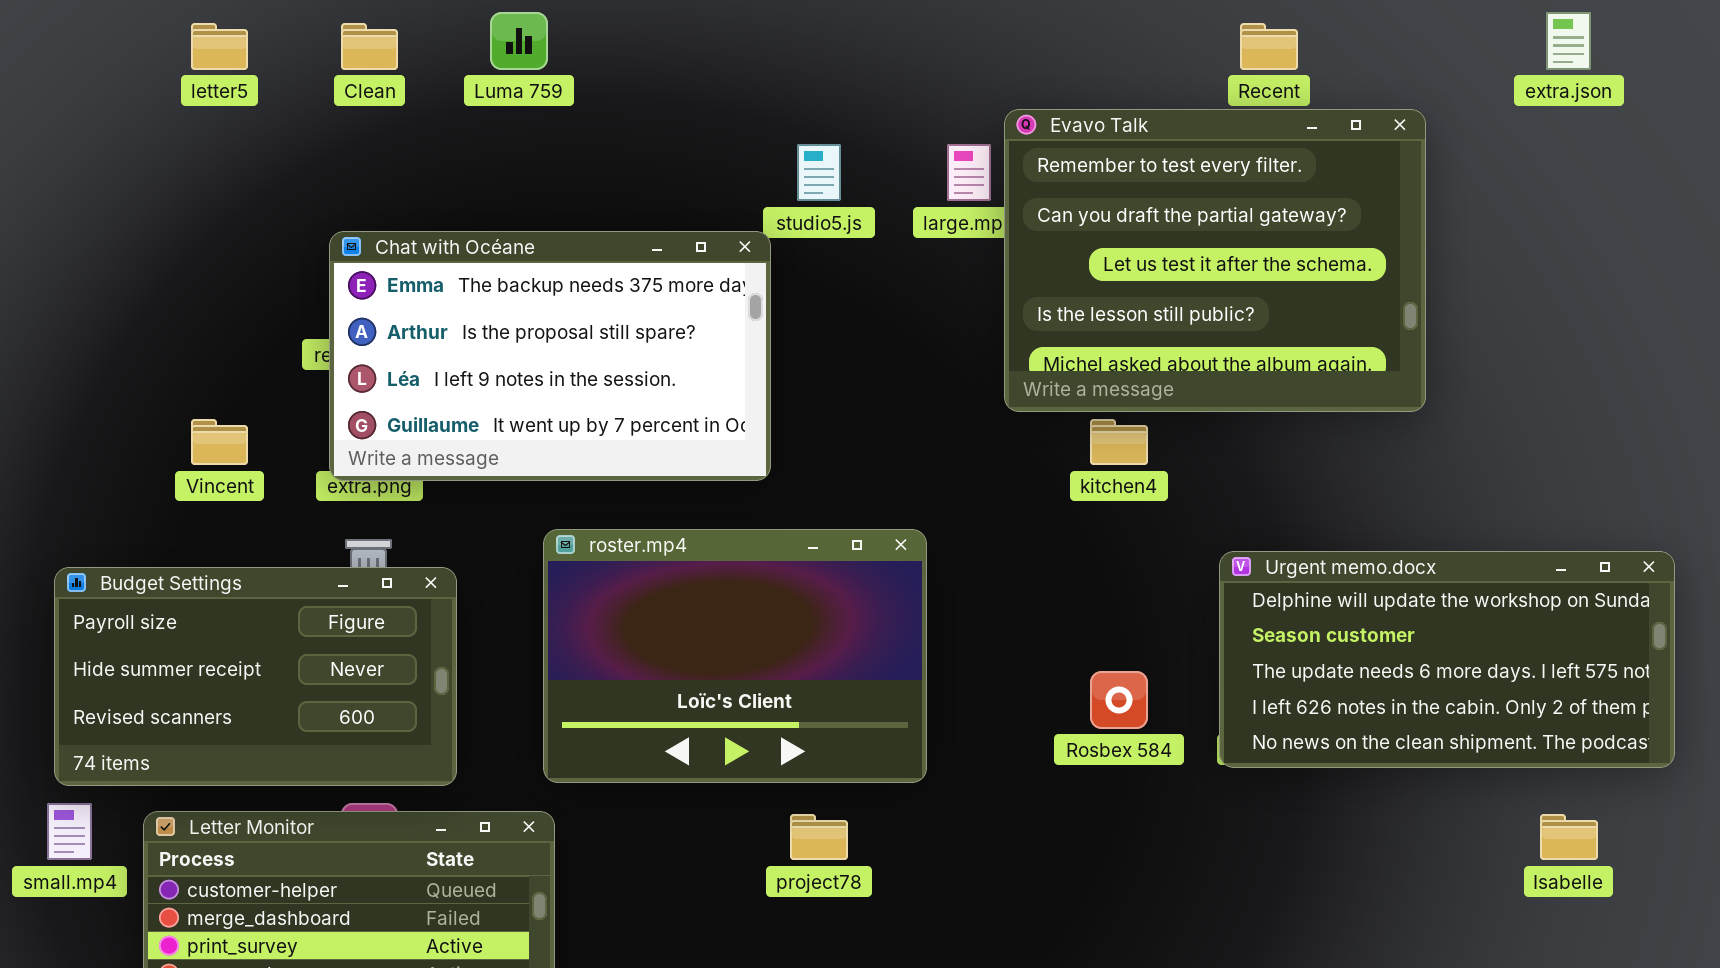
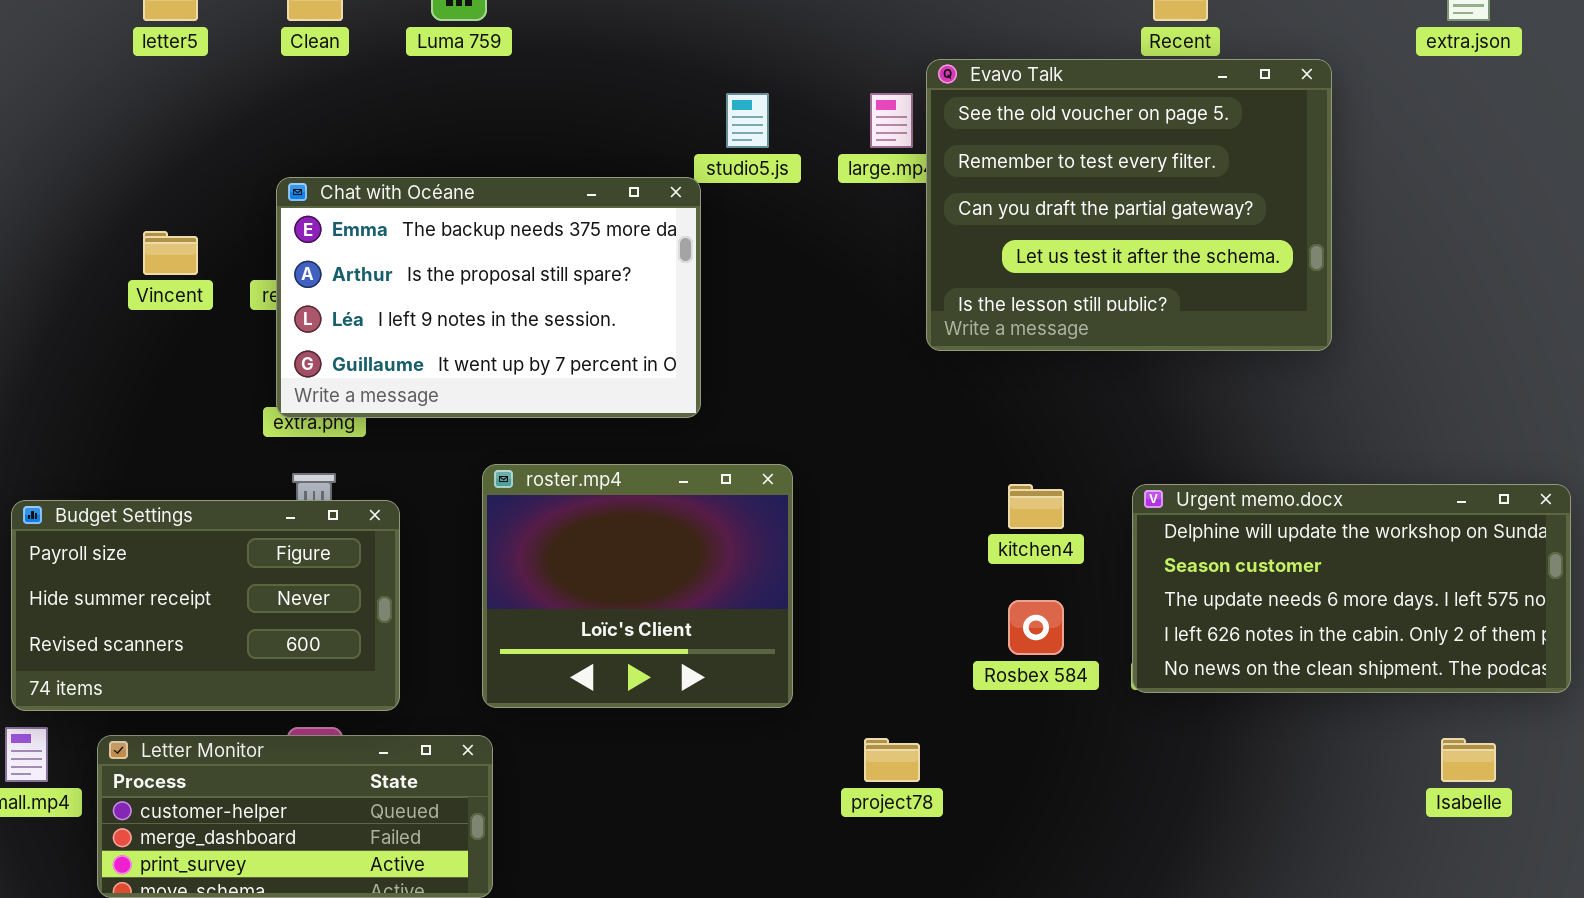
Evavo Talk: [1004,109,1426,412] -> [926,59,1332,351], scrolled up 1 row
Vincent: [191,419,248,465] -> [143,231,198,275], moved
kitchen4: [1090,419,1148,465] -> [1008,484,1064,529], moved
roster.mp4: [543,529,927,783] -> [482,464,793,708], resized
project78: [790,814,848,860] -> [864,738,920,782], moved

